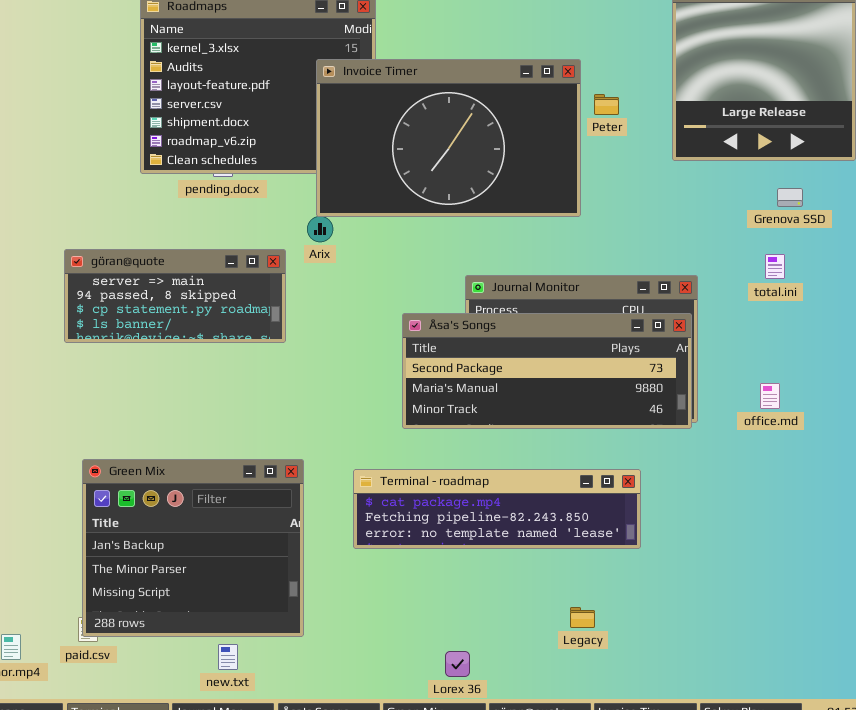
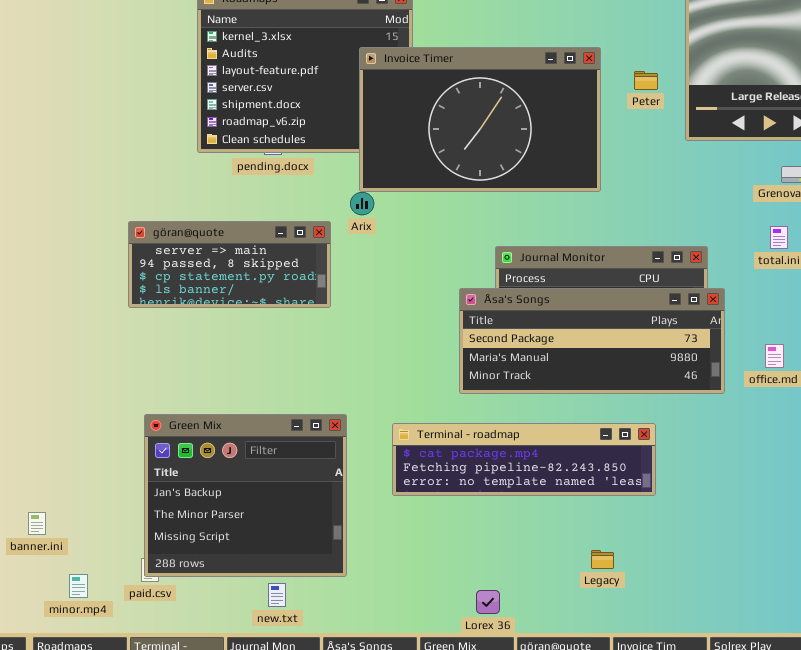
Peter: [594,94,619,115] -> [634,71,658,90], moved
Åsa's Songs: [402,313,692,429] -> [459,288,725,394], moved

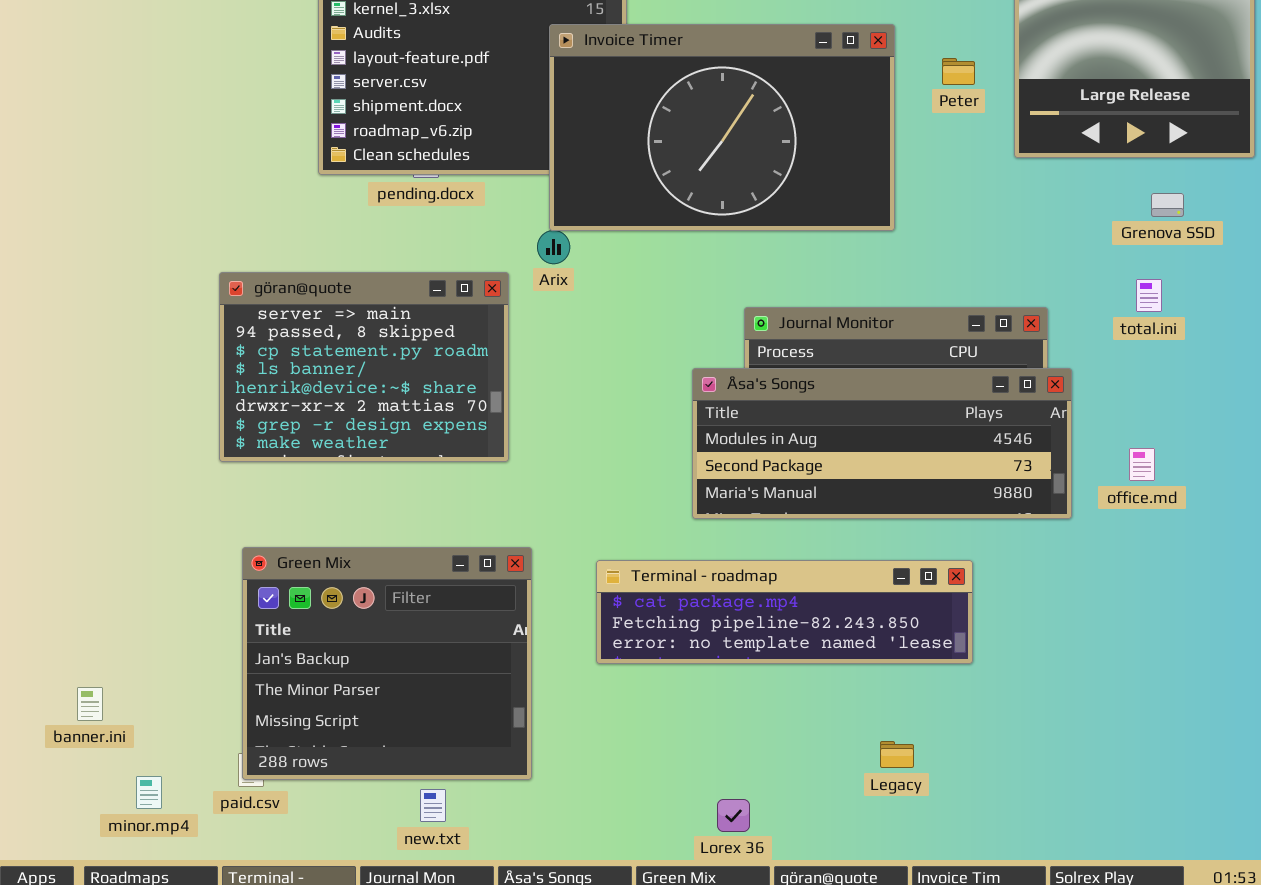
göran@quote: [128,221,331,308] -> [219,272,509,462], resized
Åsa's Songs: [459,288,725,394] -> [692,368,1072,519], scrolled up 1 row

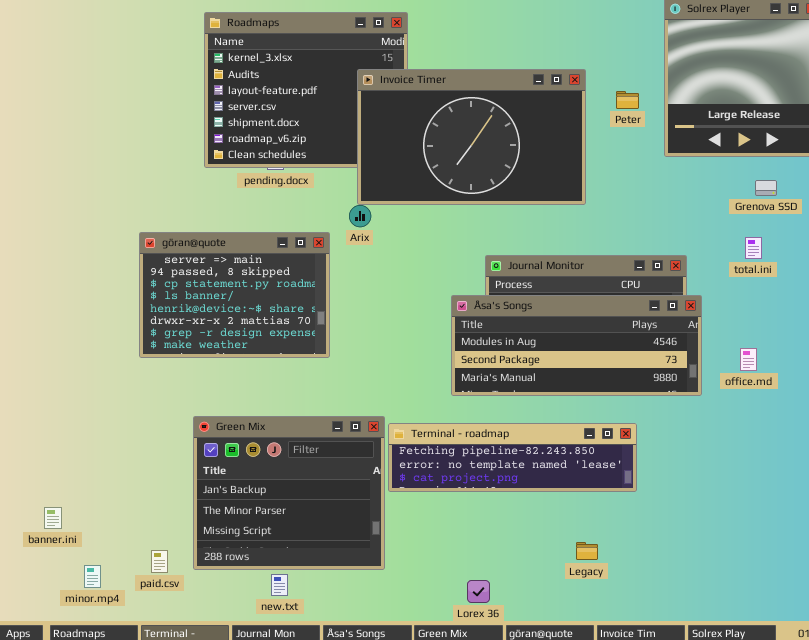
Green Mix: [242,547,532,780] -> [193,416,385,570], moved
Terminal - roadmap: [596,560,973,664] -> [388,423,637,492], scrolled down 1 row

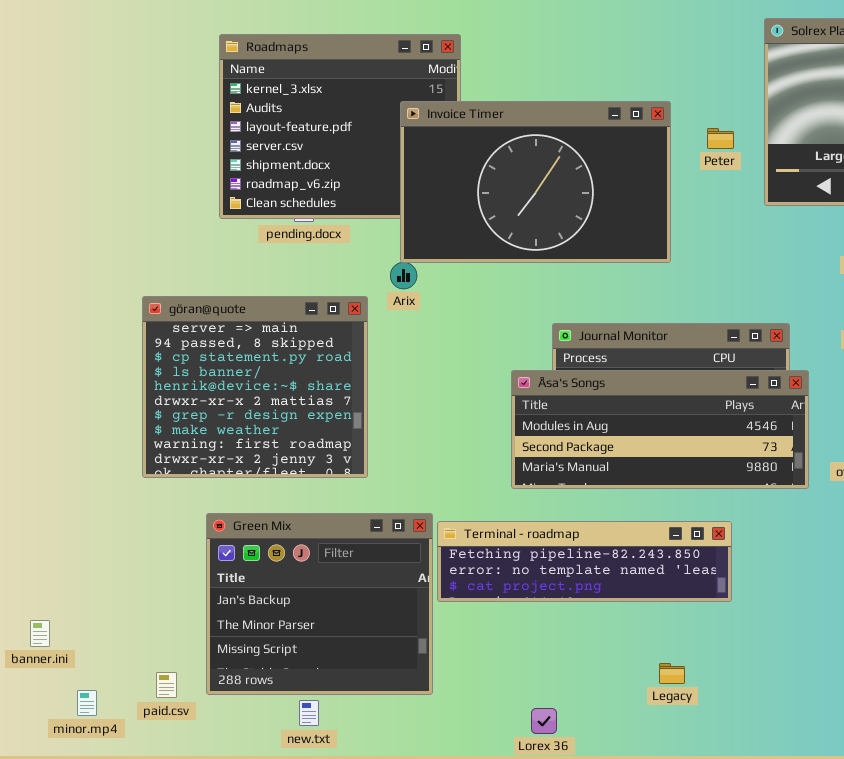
göran@quote: [139,232,330,358] -> [142,296,368,478], resized

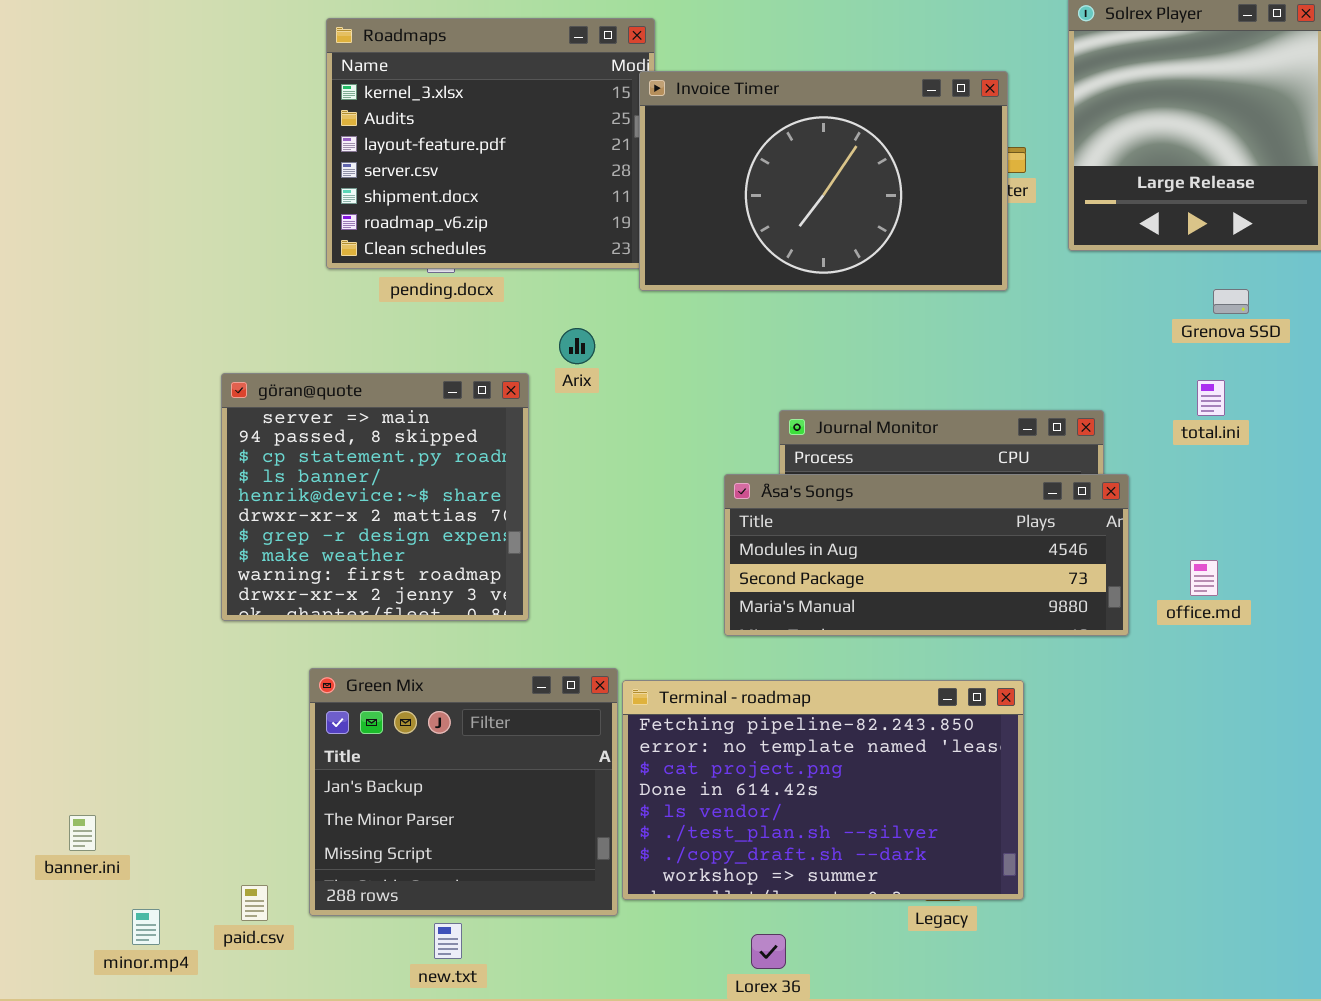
Invoice Timer: [400,101,671,263] -> [639,71,1008,291], moved
Terminal - roadmap: [437,521,732,602] -> [622,680,1024,900], resized

